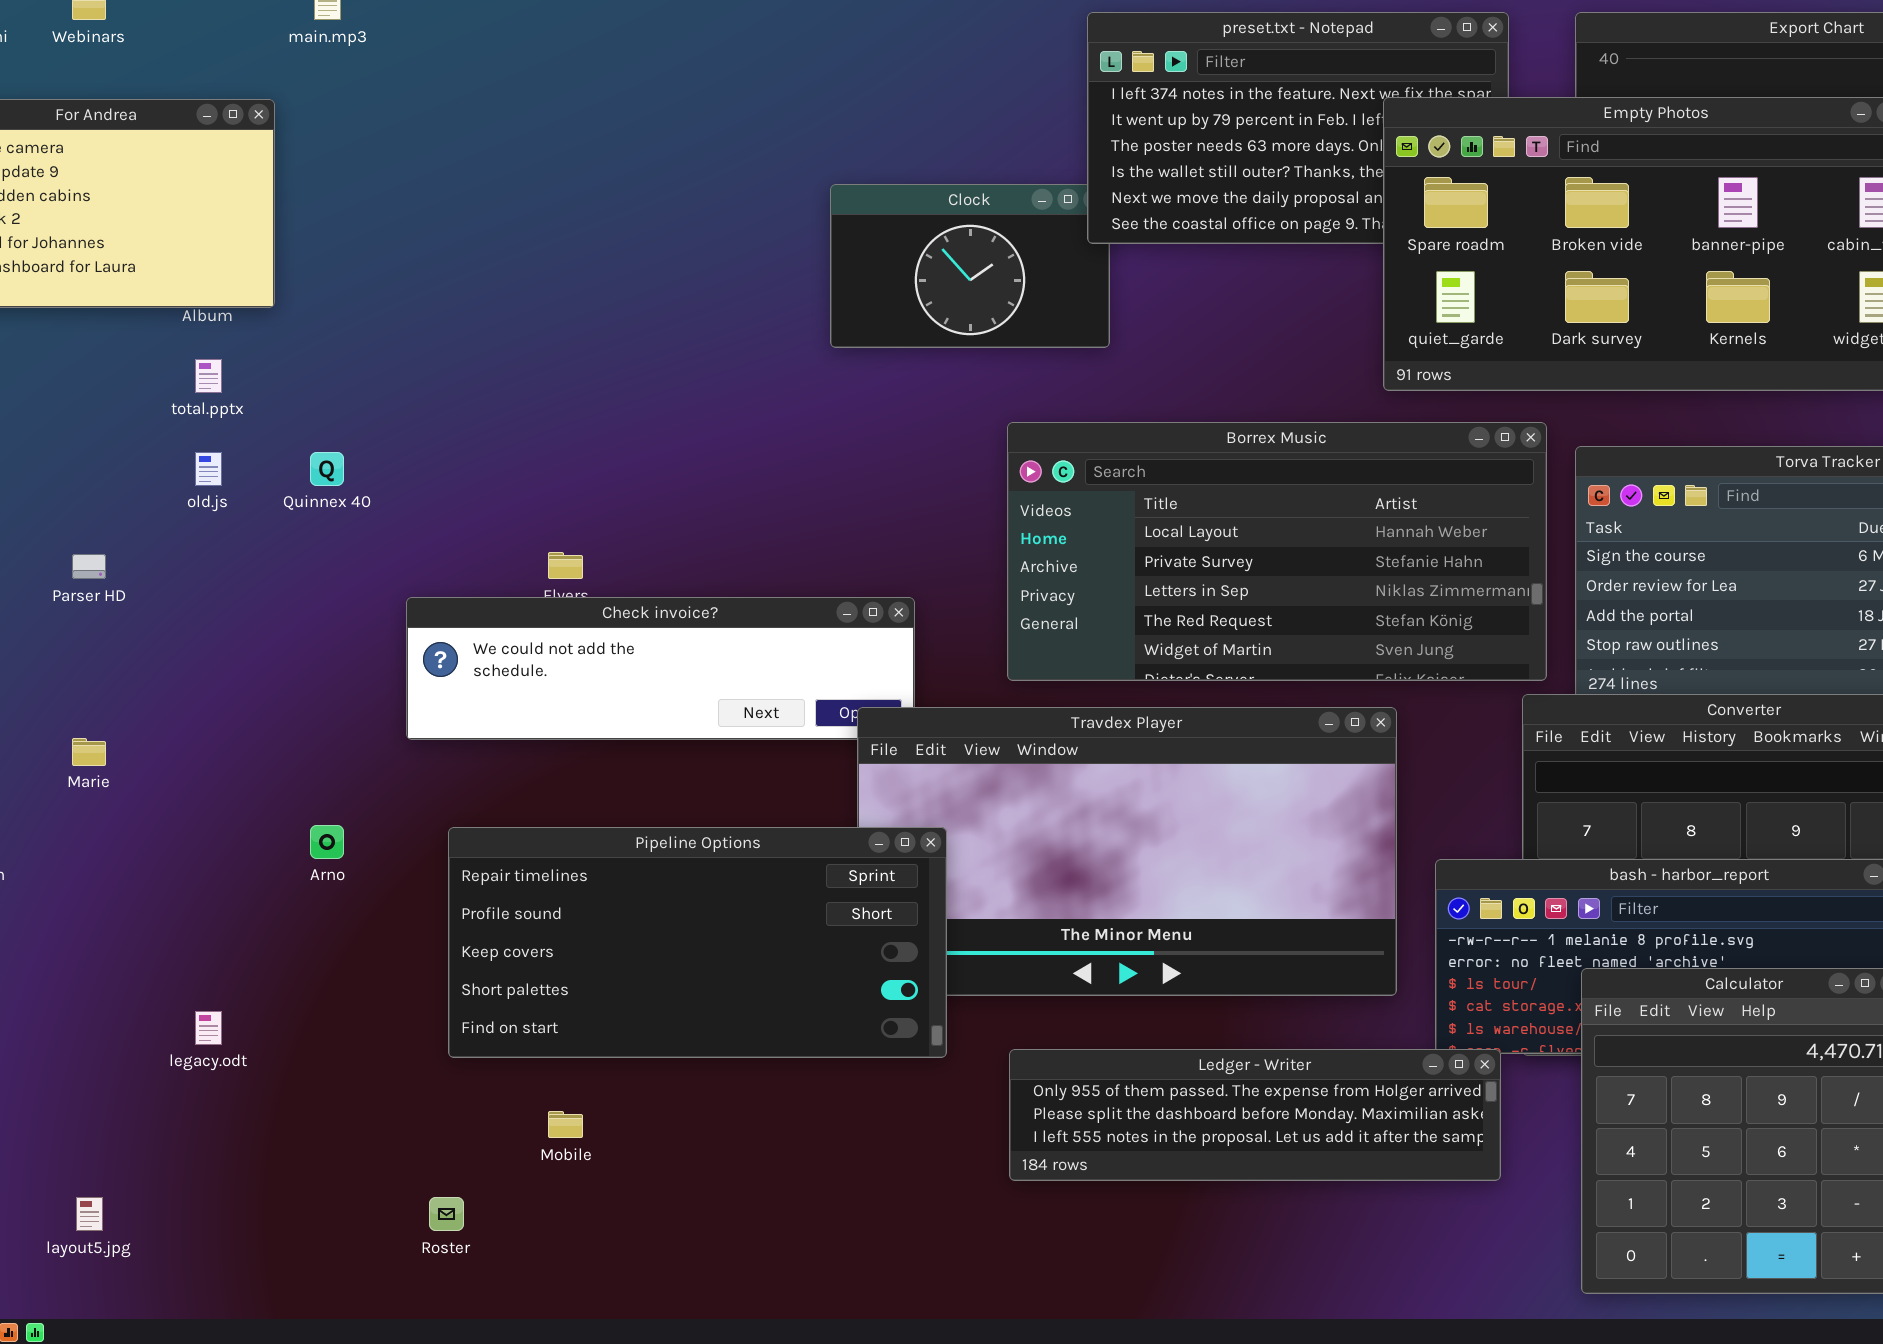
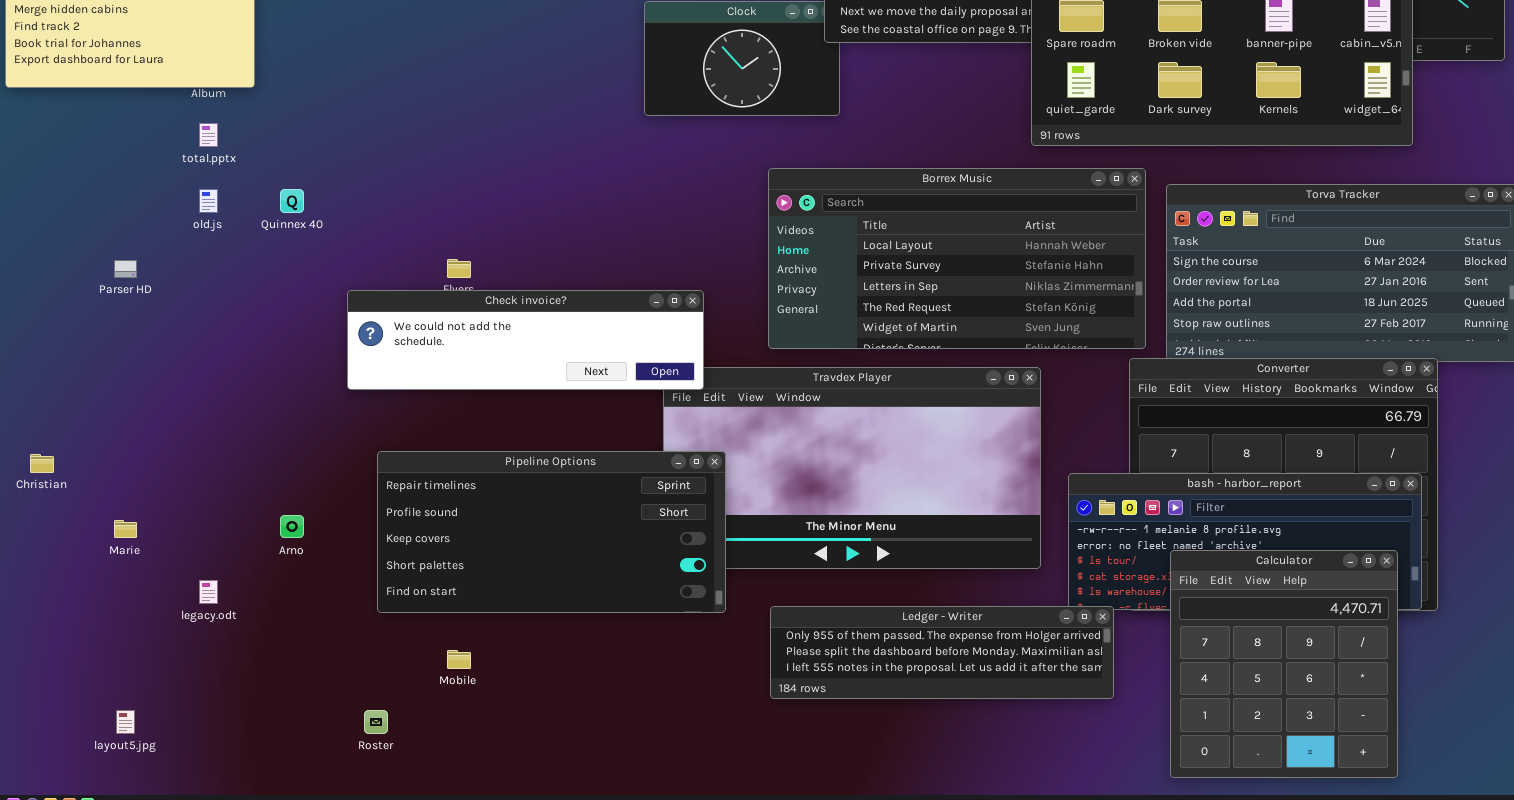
Check invoice?: [406,597,915,740] -> [347,290,704,390], raised
Marie: [72,738,106,766] -> [114,520,137,538], moved
Arno: [310,825,344,859] -> [280,515,304,538], moved

